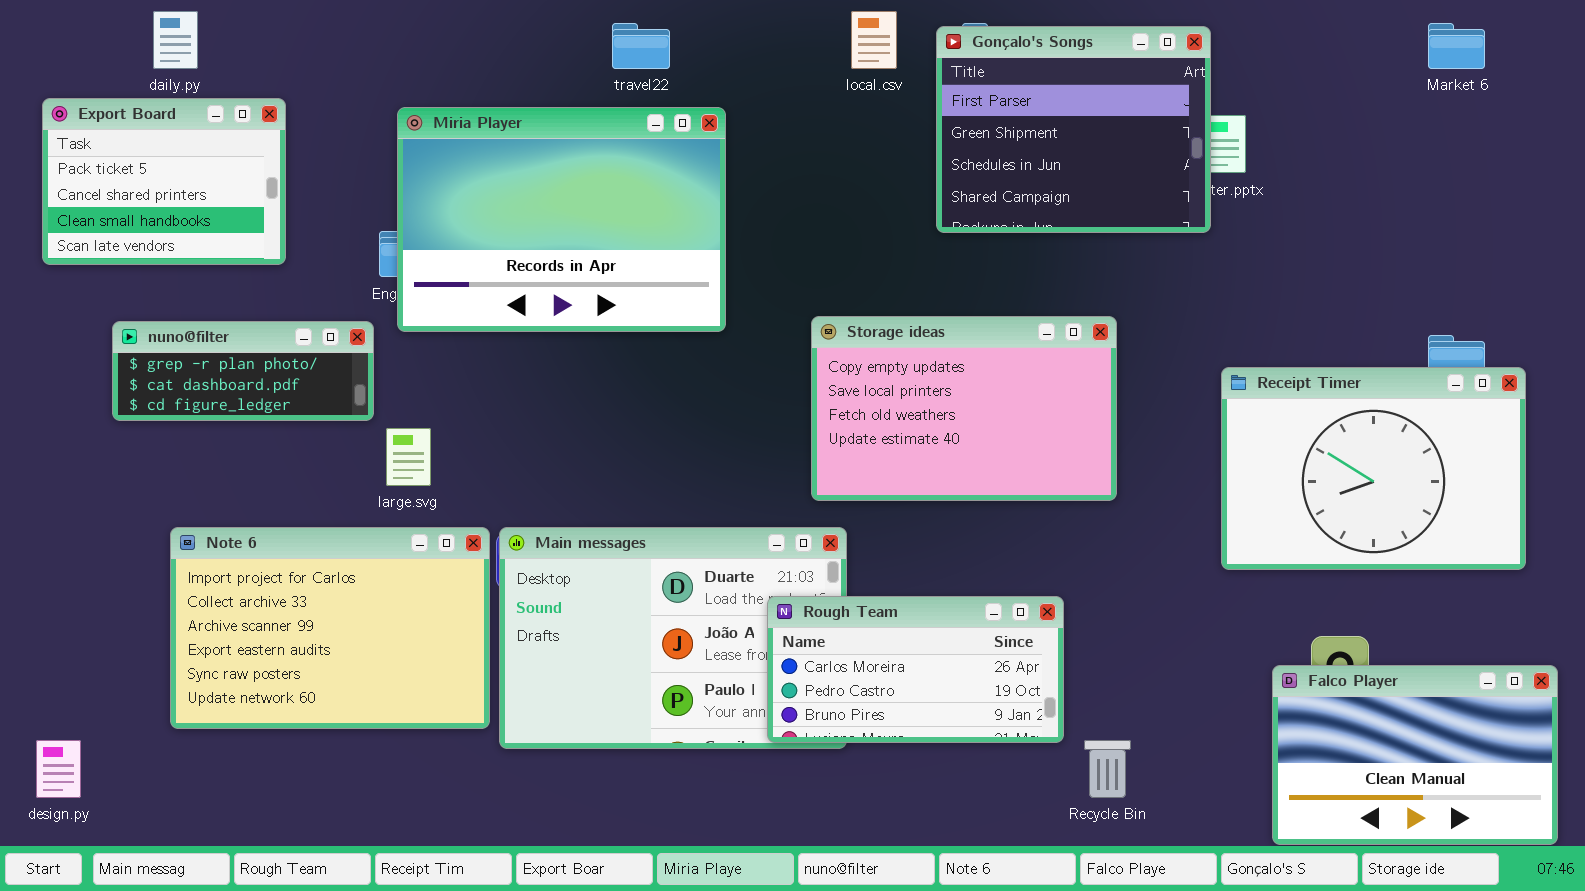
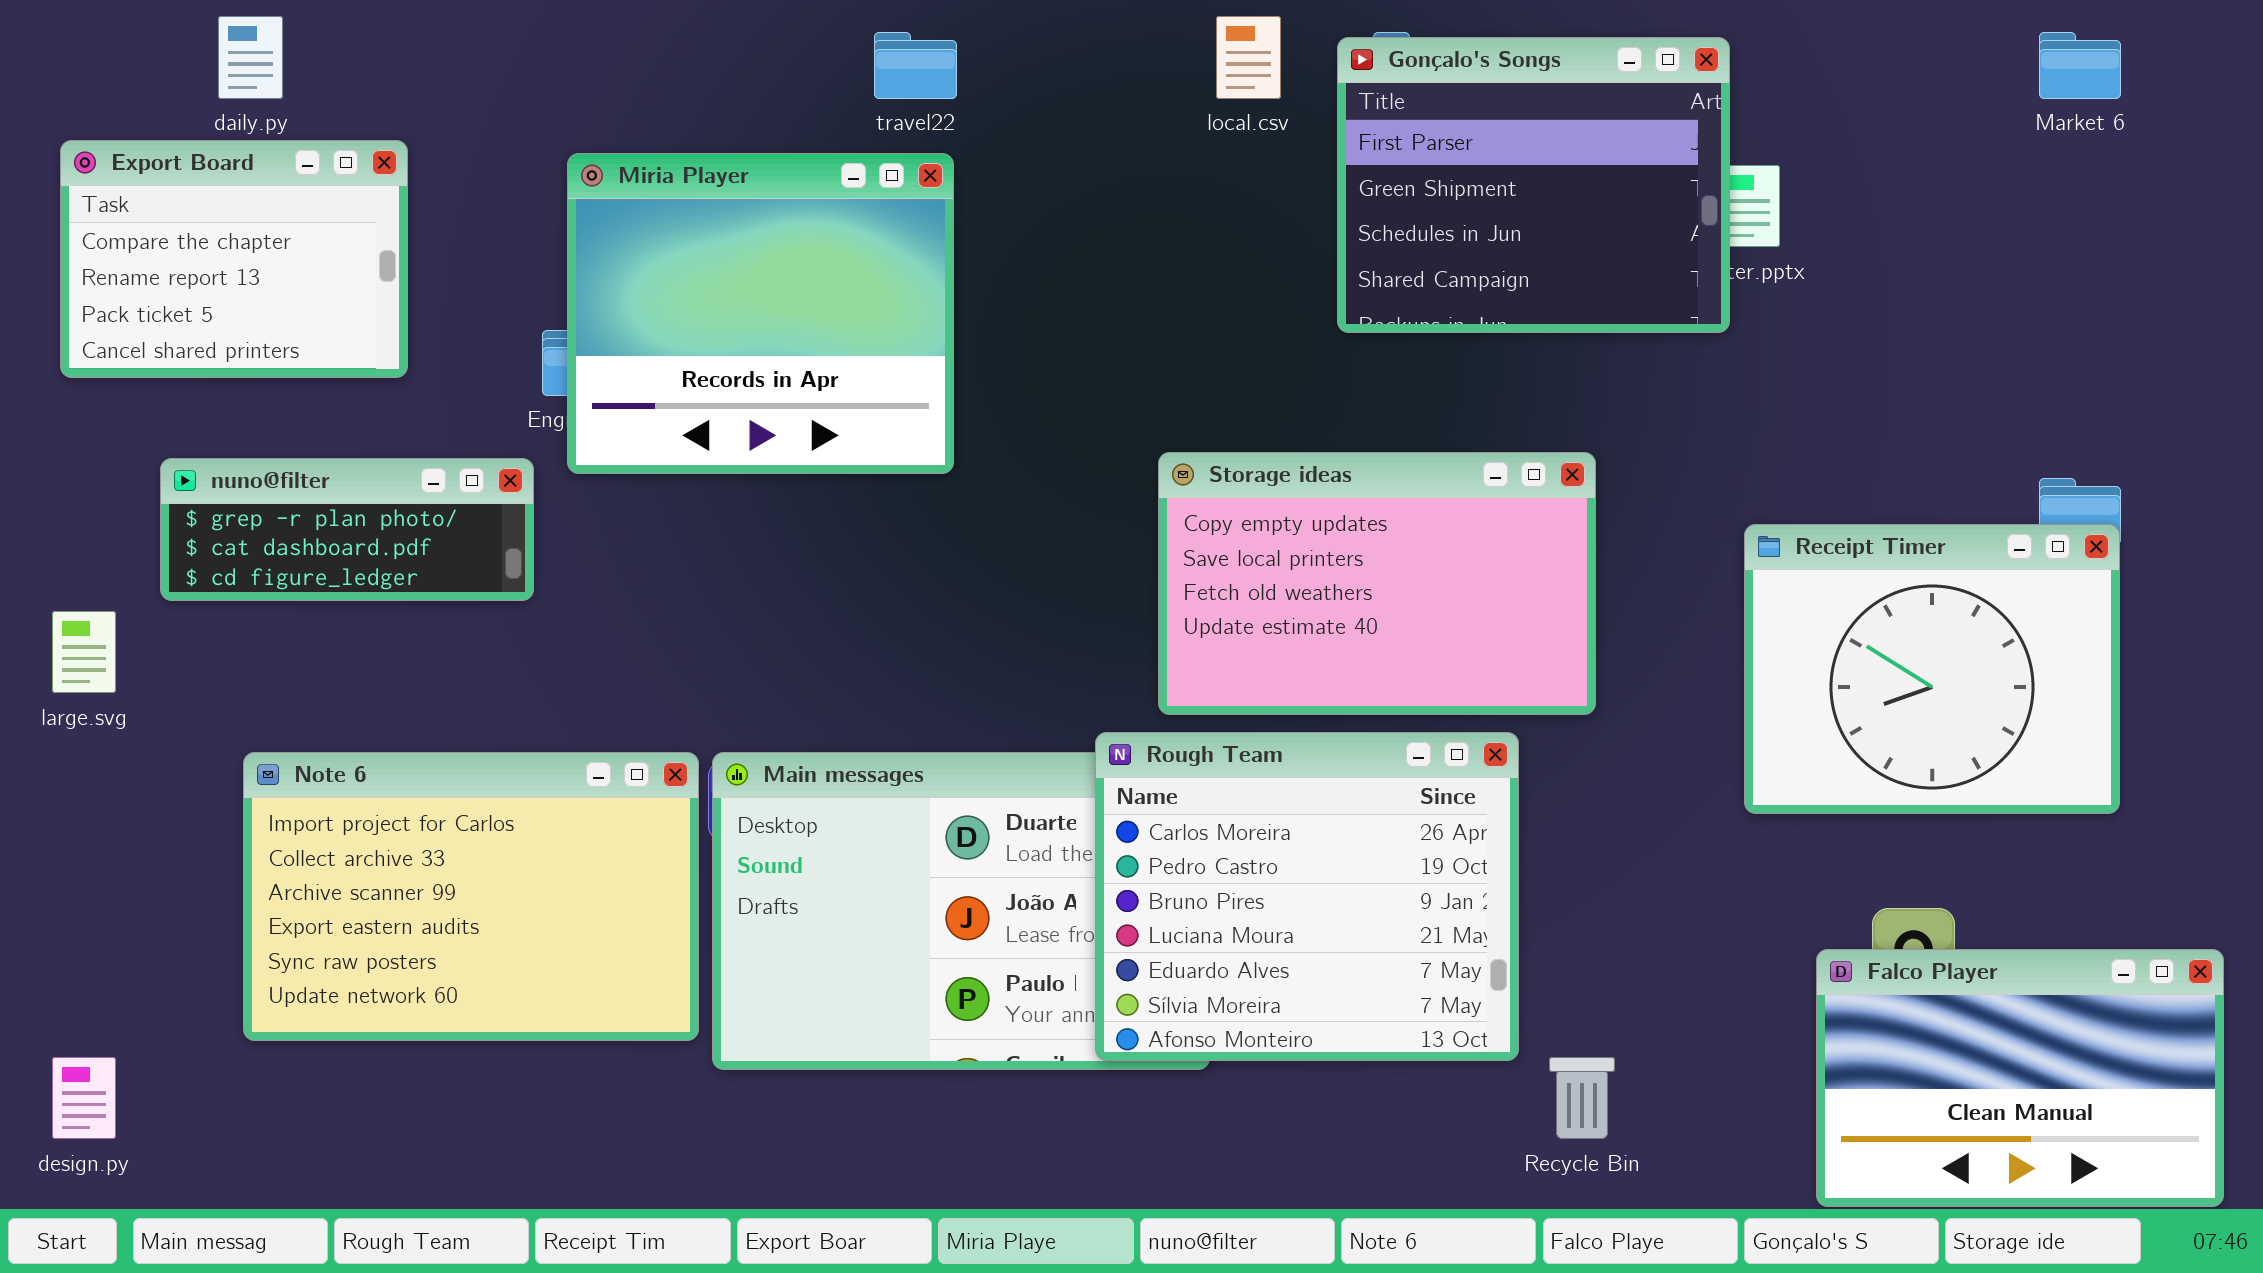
Export Board: [42,98,286,265] -> [60,140,408,378], scrolled up 2 rows
Miria Player: [397,107,726,332] -> [567,153,954,474], resized
Receipt Timer: [1221,367,1526,570] -> [1744,524,2120,814], resized
large.svg: [386,428,431,486] -> [52,611,116,693], moved
Rough Team: [767,596,1064,743] -> [1095,732,1519,1061], resized

